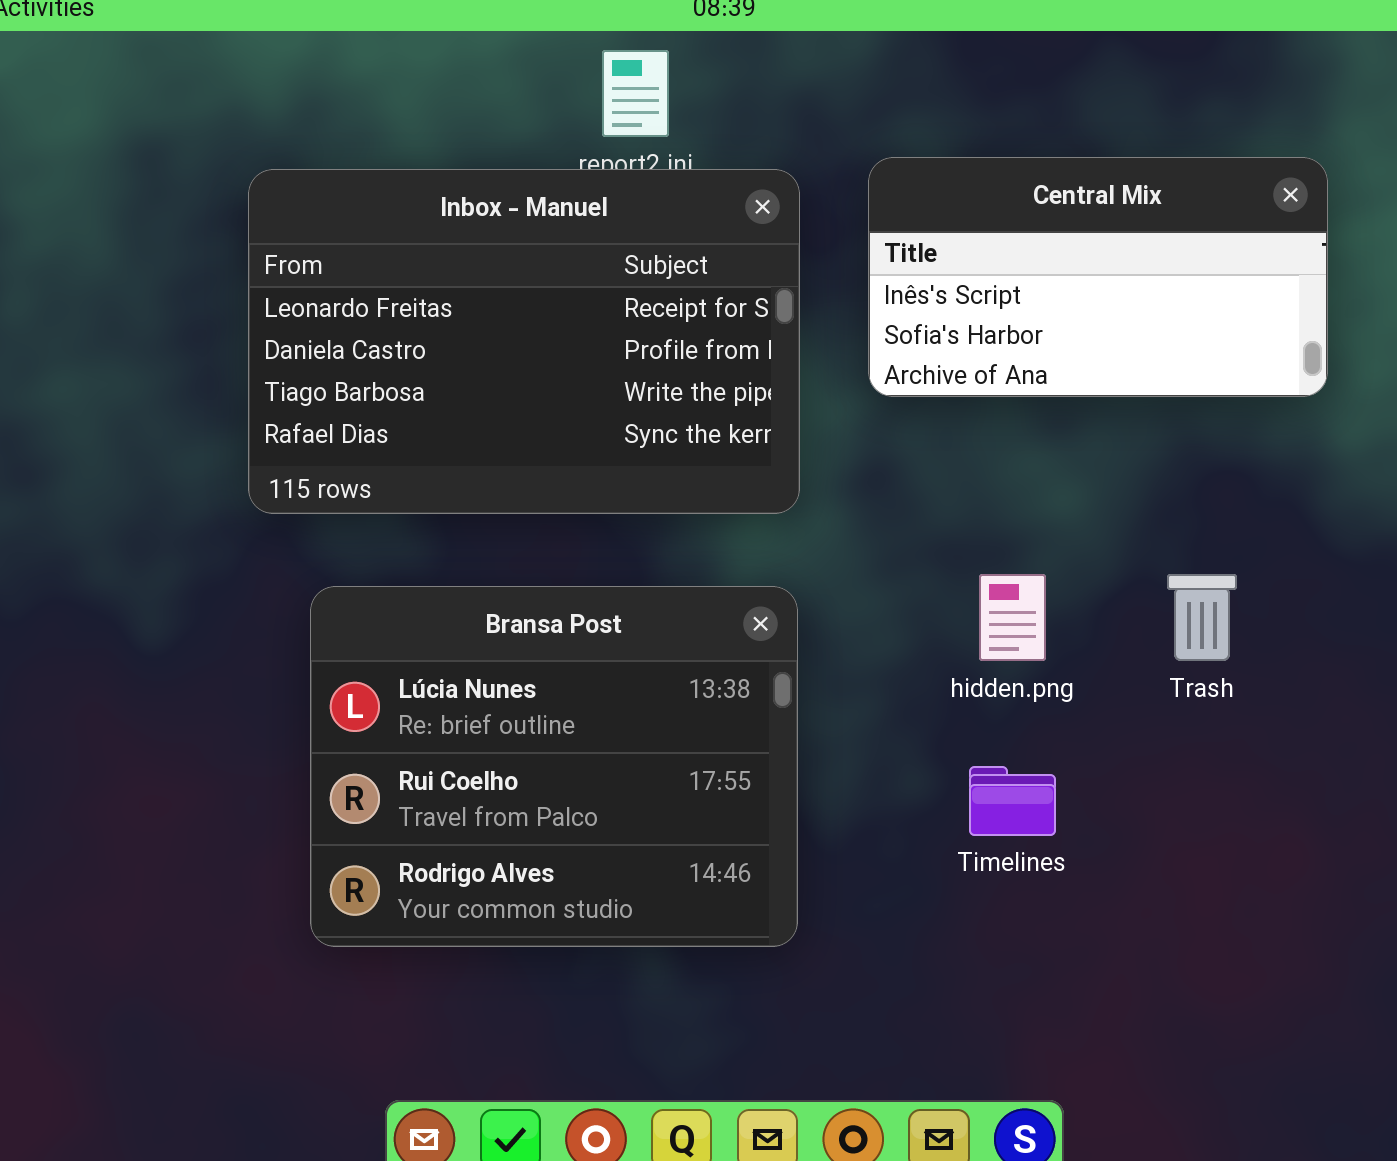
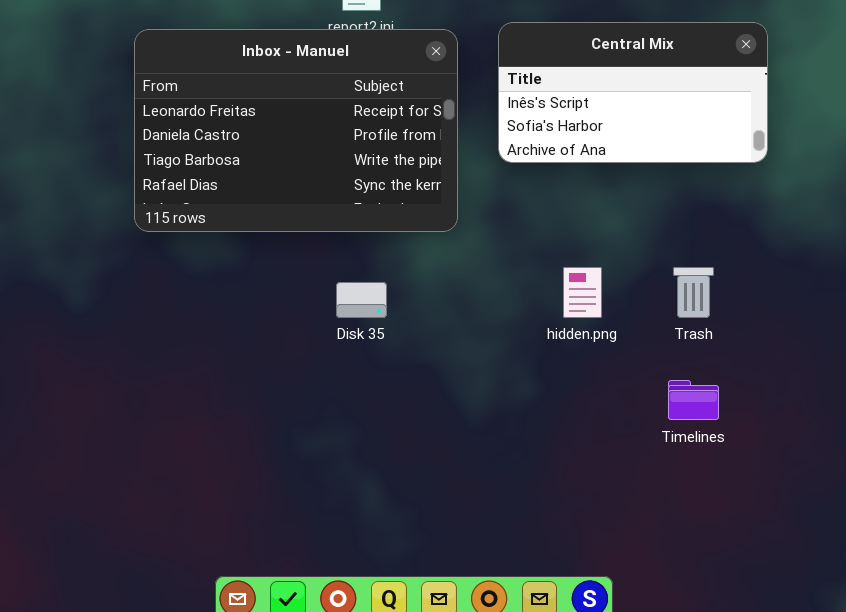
Bransa Post: [310,586,798,947] -> none, closed
Timelines: [969,766,1056,836] -> [668,380,719,420], moved

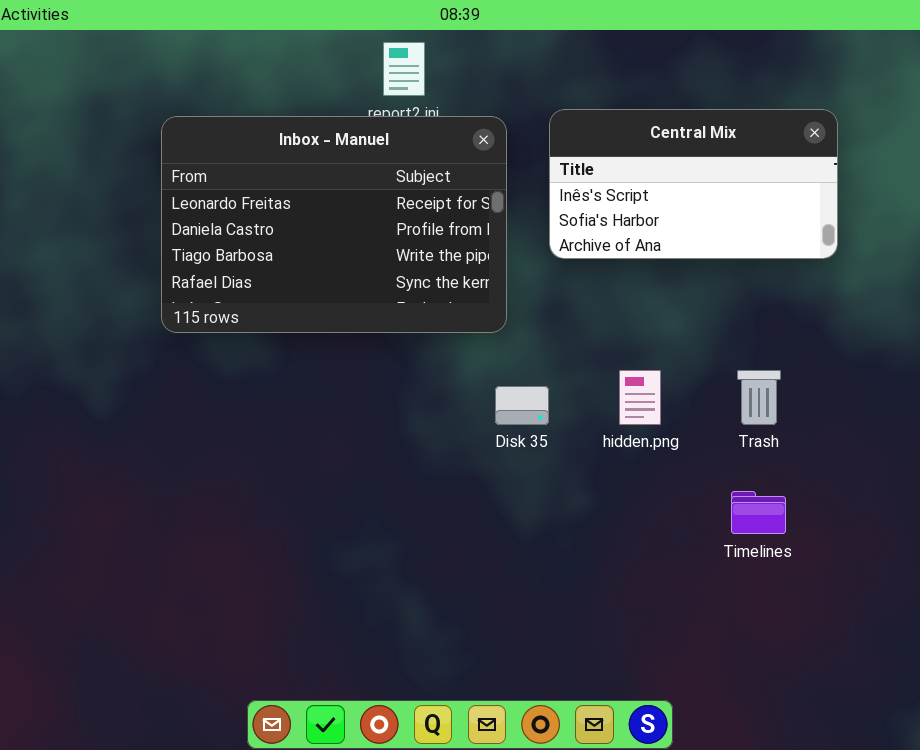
Disk 35: [336,282,387,318] -> [495,386,549,425], moved

